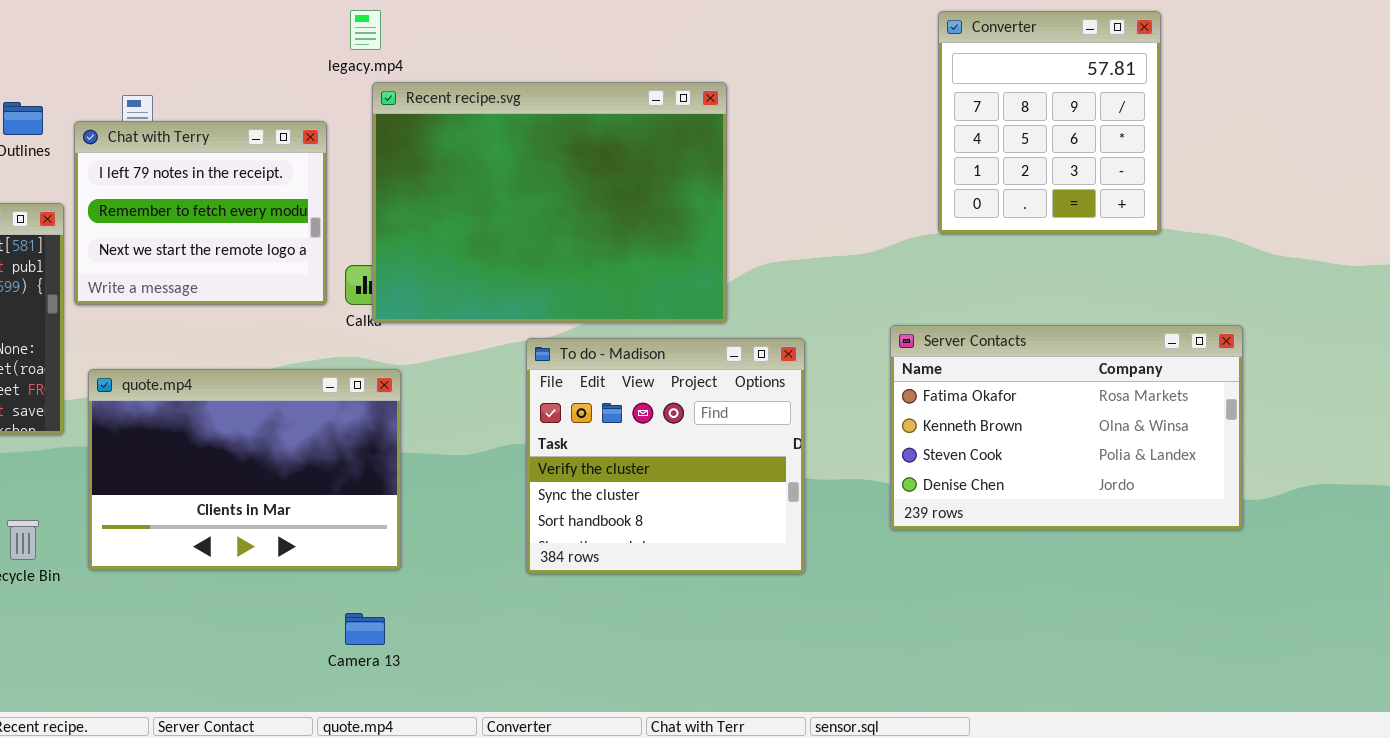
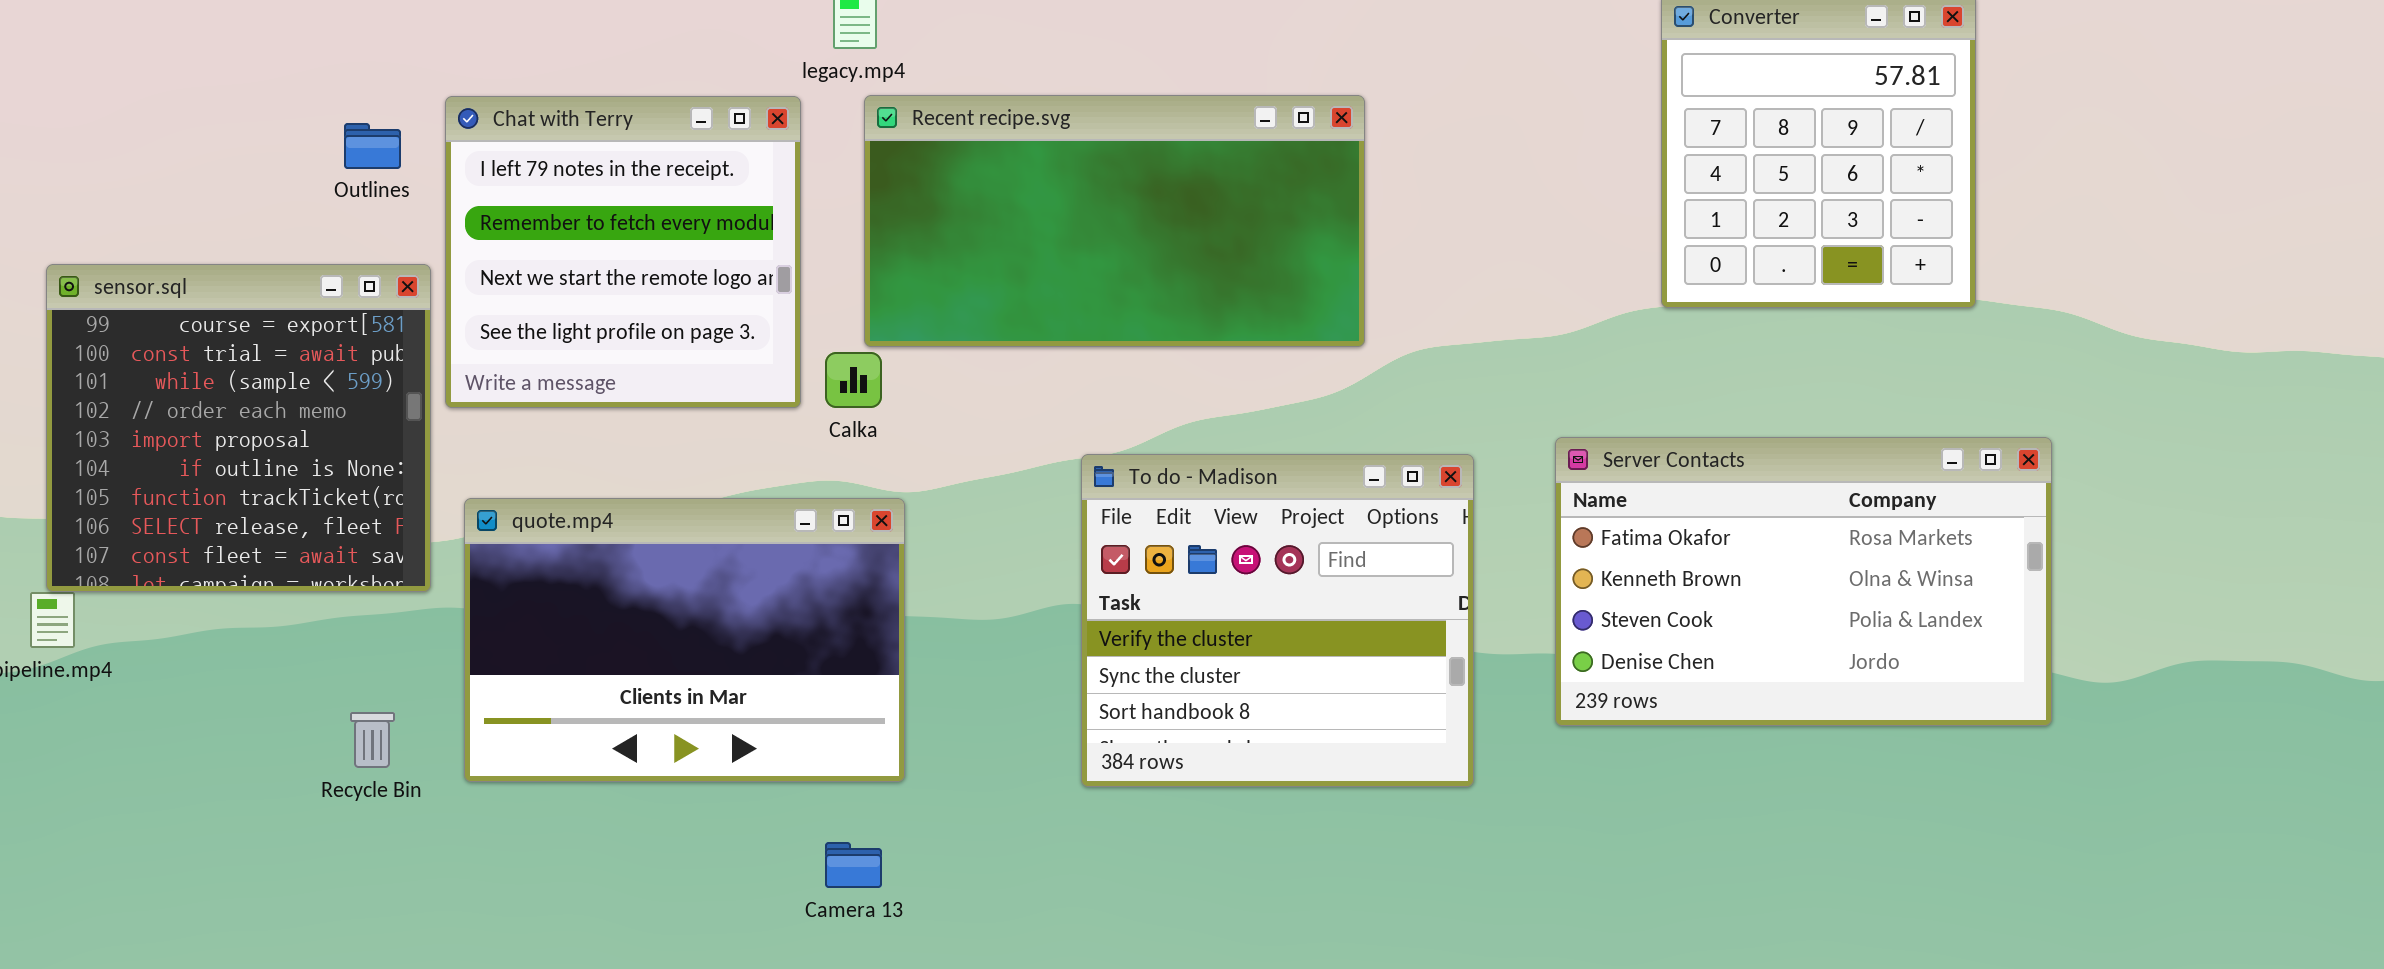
Recent recipe.svg: [372,82,727,323] -> [864,95,1365,347], resized
Chat with Terry: [74,121,327,305] -> [445,96,801,408], resized
Server Contacts: [890,325,1243,530] -> [1555,437,2052,726], moved

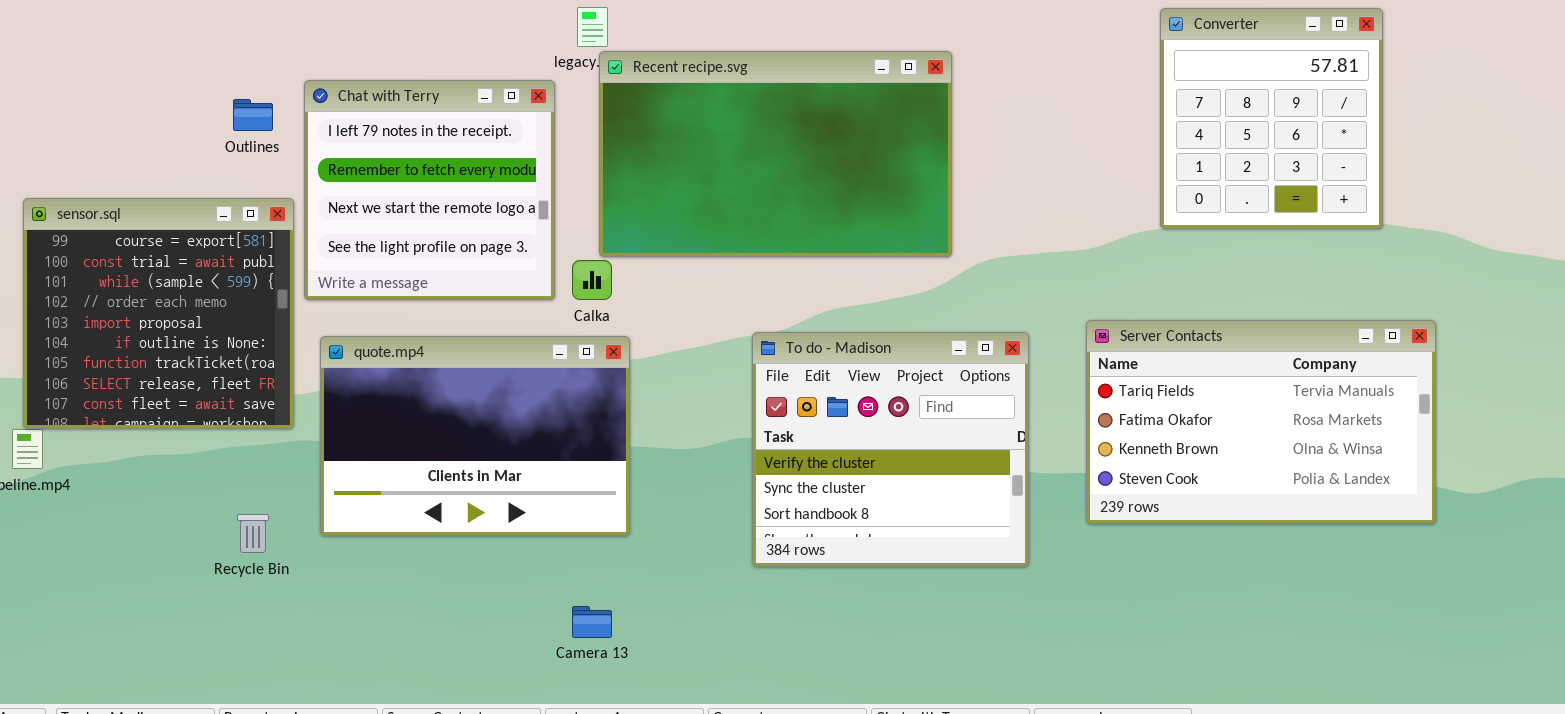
Recent recipe.svg: [864,95,1365,347] -> [599,51,952,257], resized
Server Contacts: [1555,437,2052,726] -> [1086,320,1436,524], scrolled up 1 row
quote.mp4: [464,498,905,782] -> [320,336,630,536], moved

